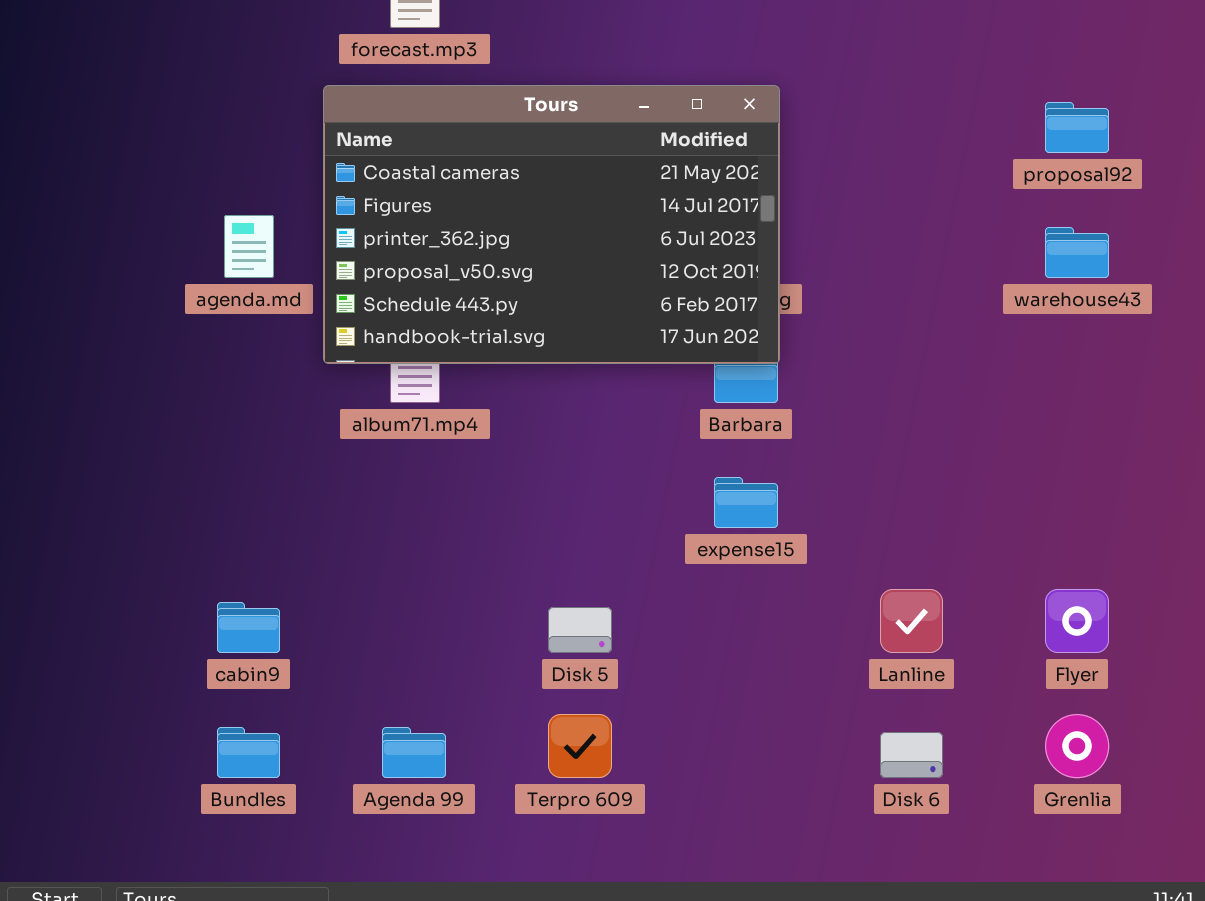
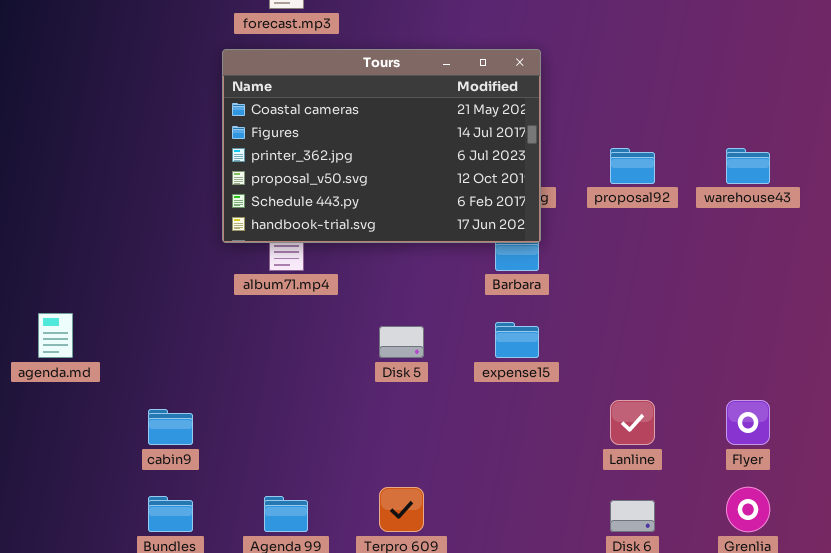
proposal92: [1045,102,1109,153] -> [610,148,655,184], moved
agenda.md: [224,215,274,278] -> [38,313,73,358], moved
Disk 5: [548,607,612,653] -> [379,326,424,358], moved

